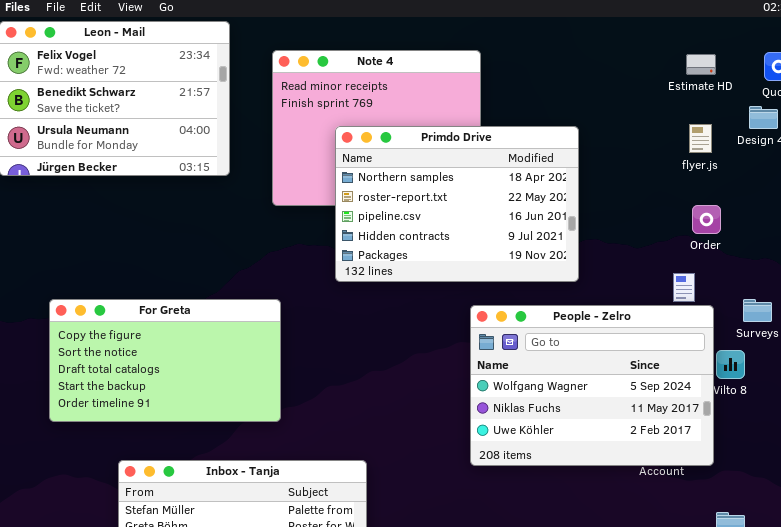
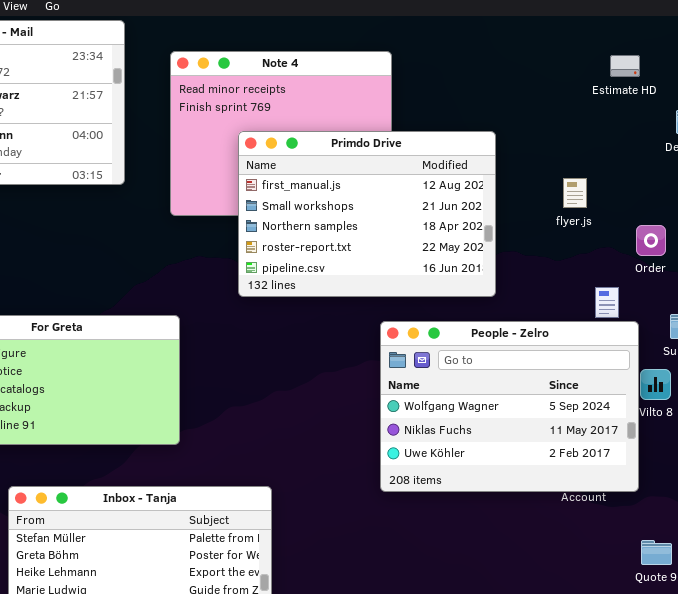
flyer.js: [689,124,712,153] -> [563,178,587,208], moved
Primdo Drive: [335,126,579,282] -> [238,131,496,297], scrolled up 2 rows
Order: [692,205,721,234] -> [636,225,666,256], moved

